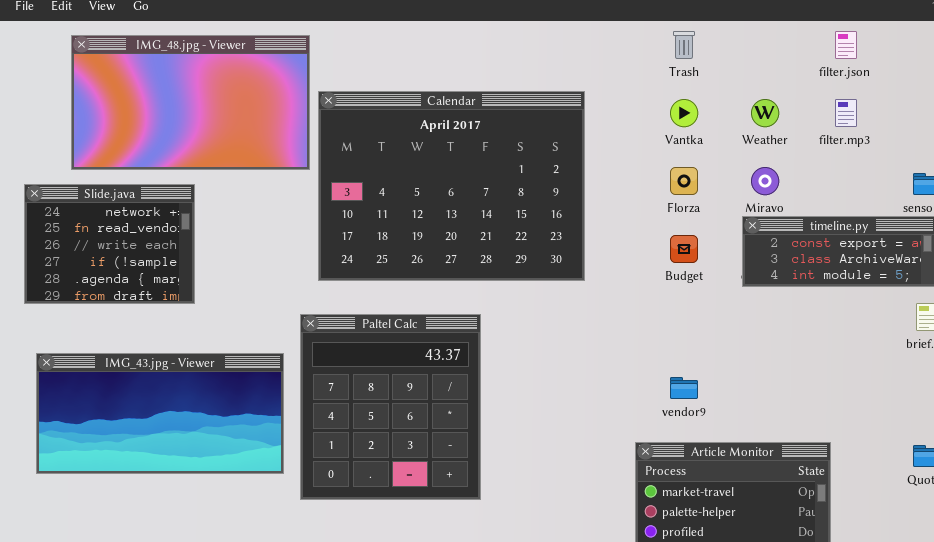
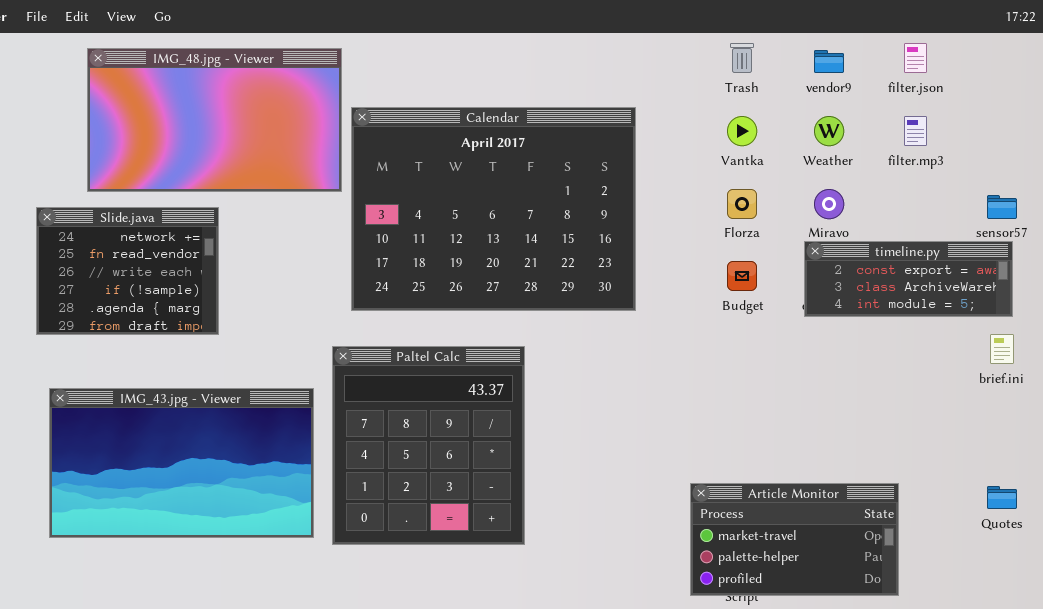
IMG_43.jpg - Viewer: [36,353,284,474] -> [49,388,314,538], resized
vendor9: [670,377,698,399] -> [814,50,844,73], moved

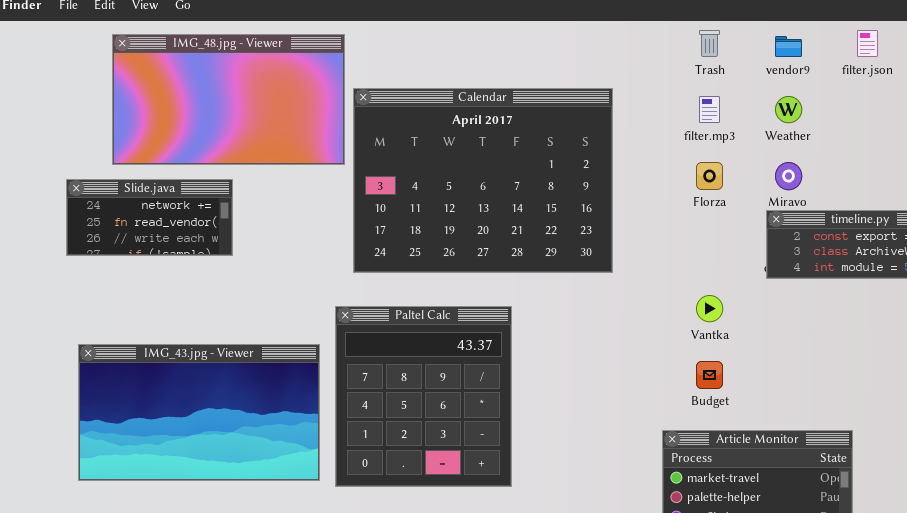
Vantka: [727,116,757,146] -> [696,295,723,322], moved
filter.mp3: [904,116,927,146] -> [699,96,720,123], moved
Slide.java: [36,207,219,335] -> [66,179,233,256], resized
Budget: [727,261,757,291] -> [696,361,723,389], moved

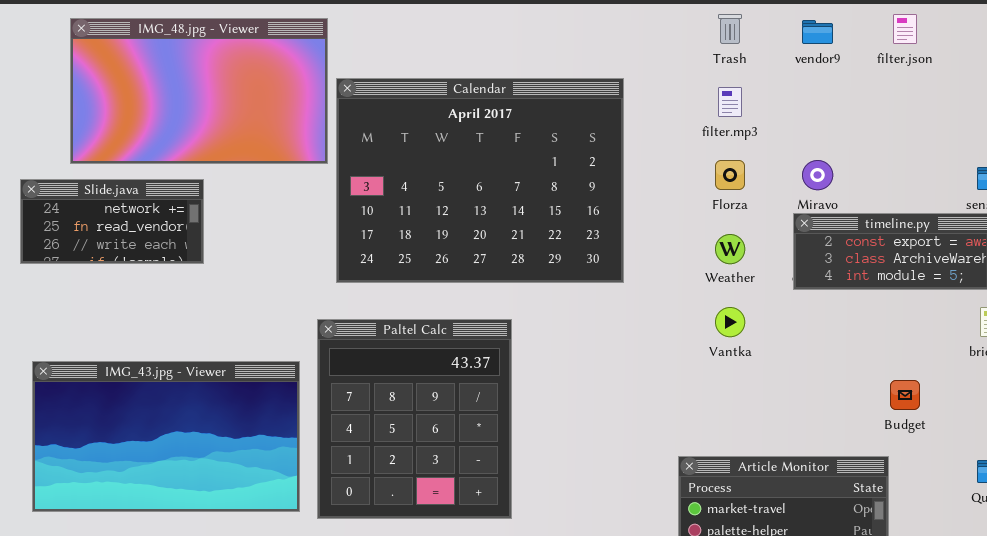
Weather: [775,96,802,123] -> [715,234,745,264], moved
Budget: [696,361,723,389] -> [890,380,920,410], moved

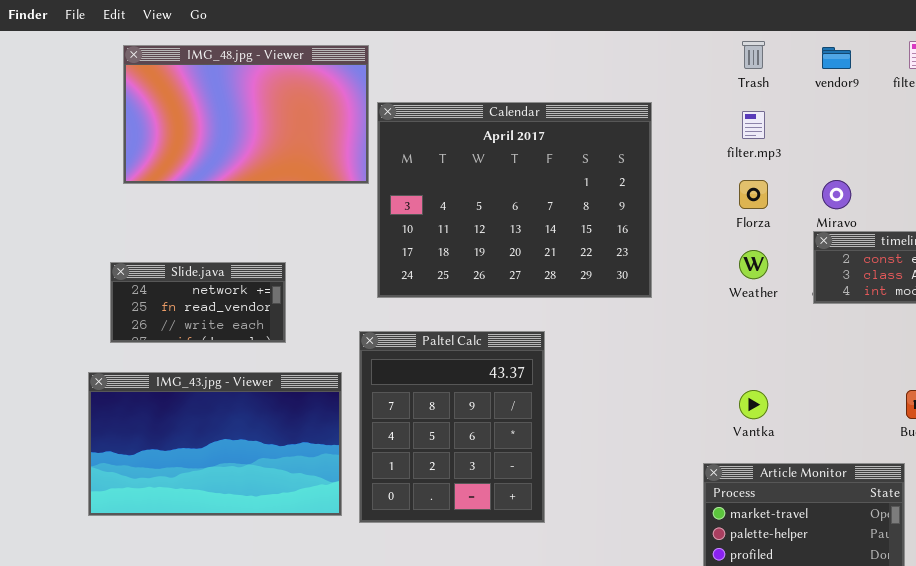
Slide.java: [20,179,204,264] -> [110,262,286,343], moved
Vantka: [715,307,745,337] -> [739,390,768,419], moved

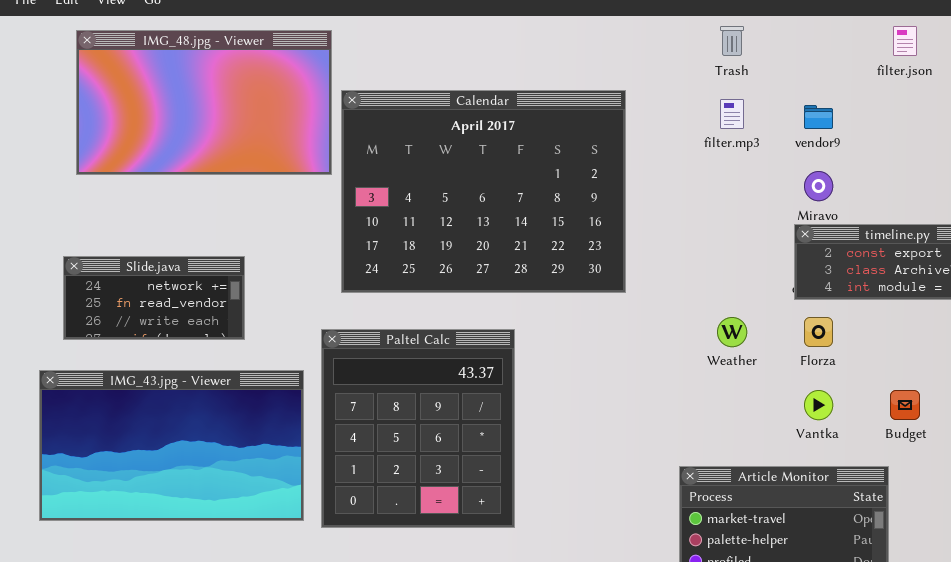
vendor9: [822,47,851,69] -> [804,105,833,129], moved
Florza: [739,180,768,209] -> [804,317,833,347], moved
Weather: [739,250,768,279] -> [717,317,747,347], moved
Vantka: [739,390,768,419] -> [804,390,833,420], moved

